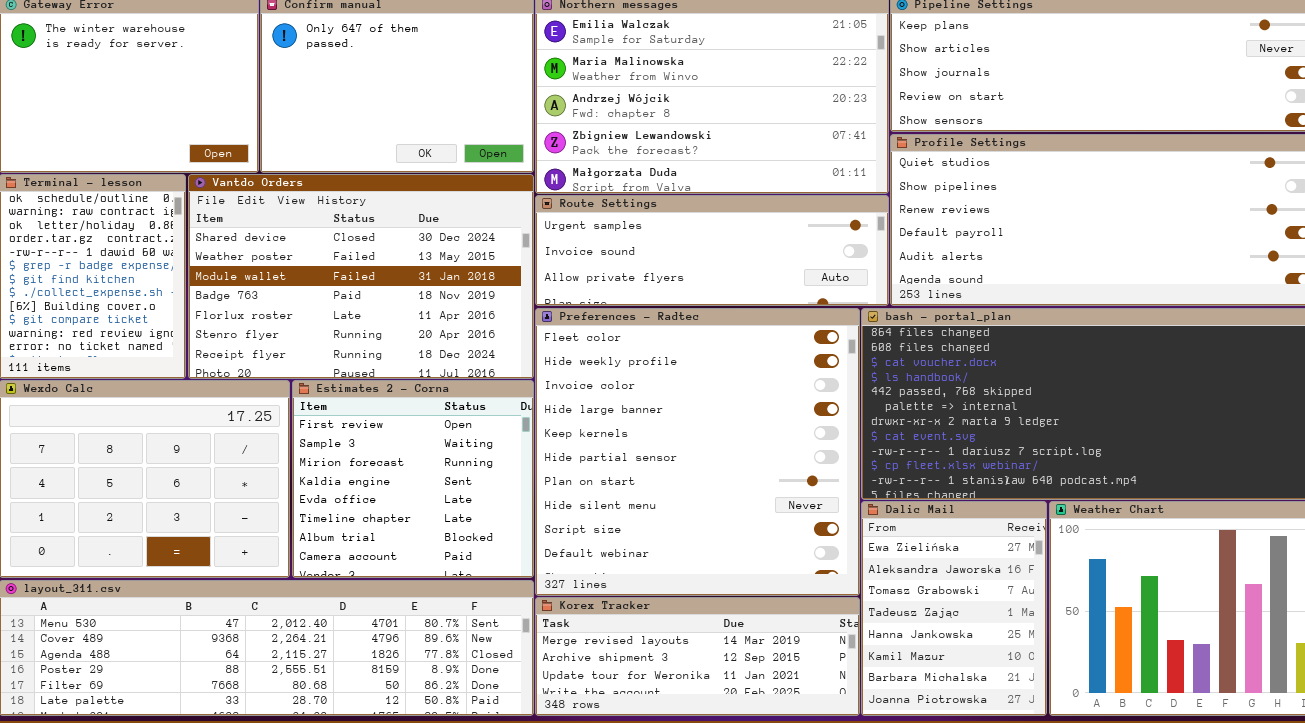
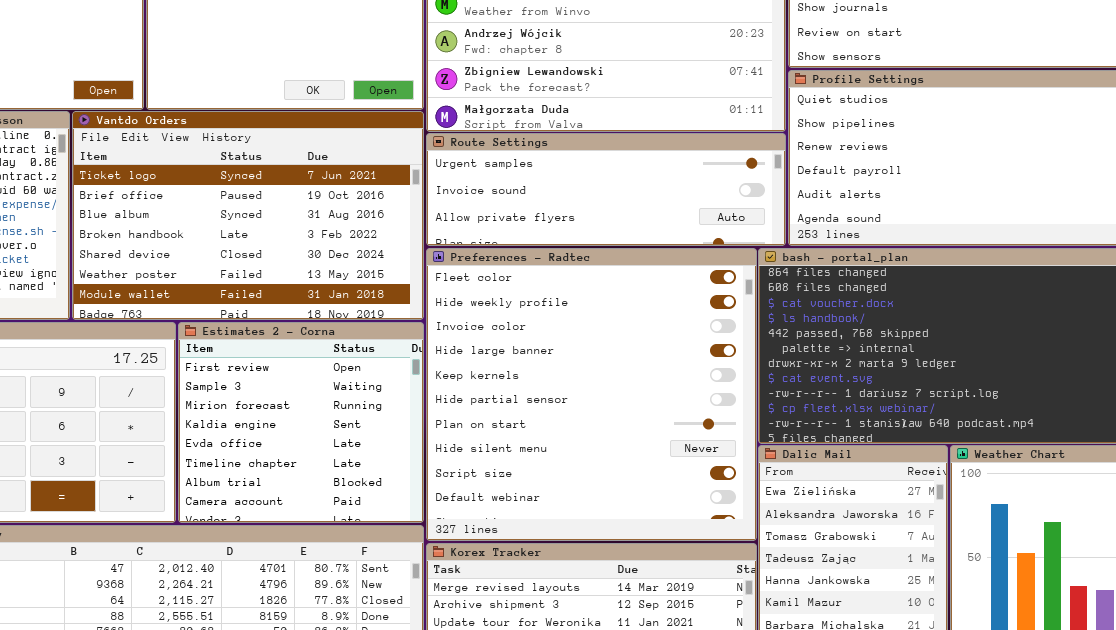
Vantdo Orders: [188,174,534,379] -> [72,111,424,320], scrolled up 4 rows

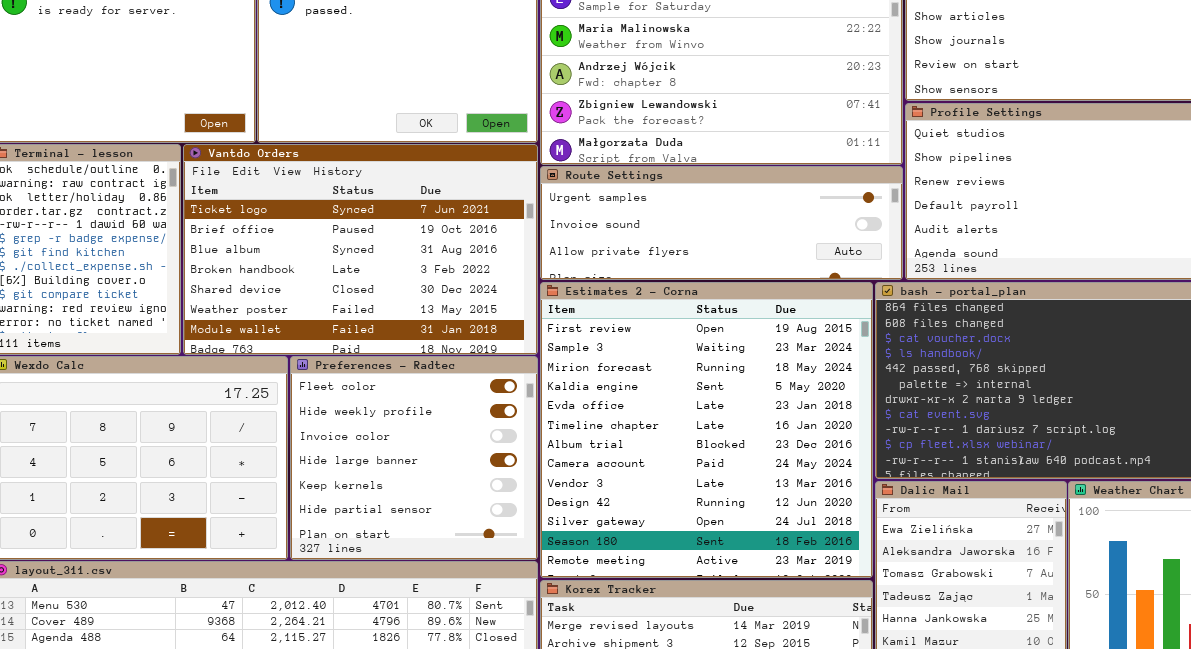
Preferences - Radtec: [426,248,757,541] -> [290,356,538,560], moved, resized
Estimates 2 - Corna: [178,322,424,523] -> [540,282,873,578], moved, resized

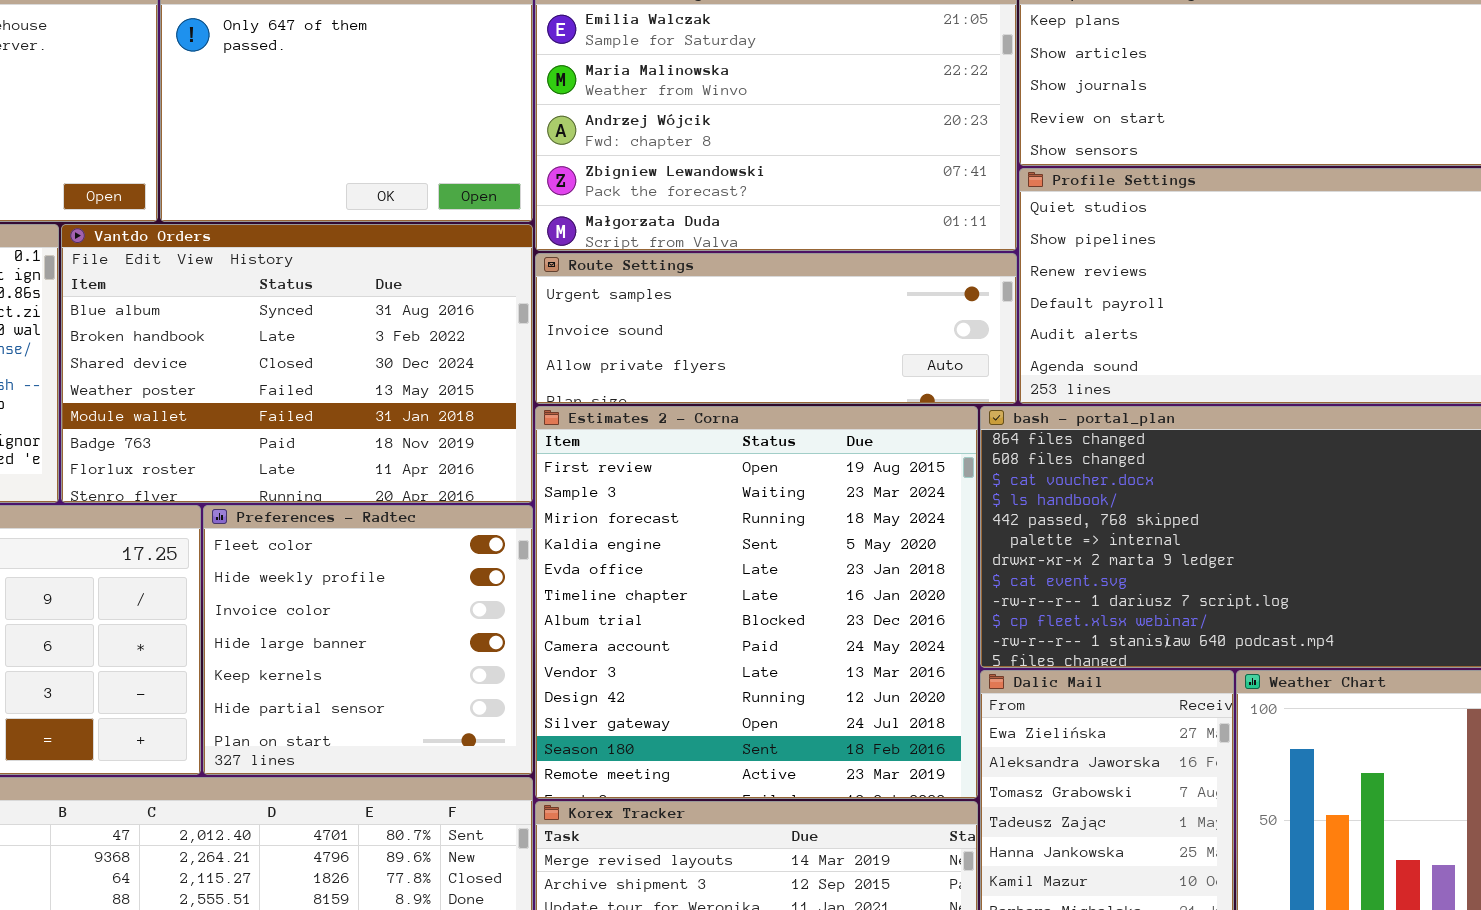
Vantdo Orders: [183,144,538,355] -> [61,224,533,503], scrolled down 2 rows

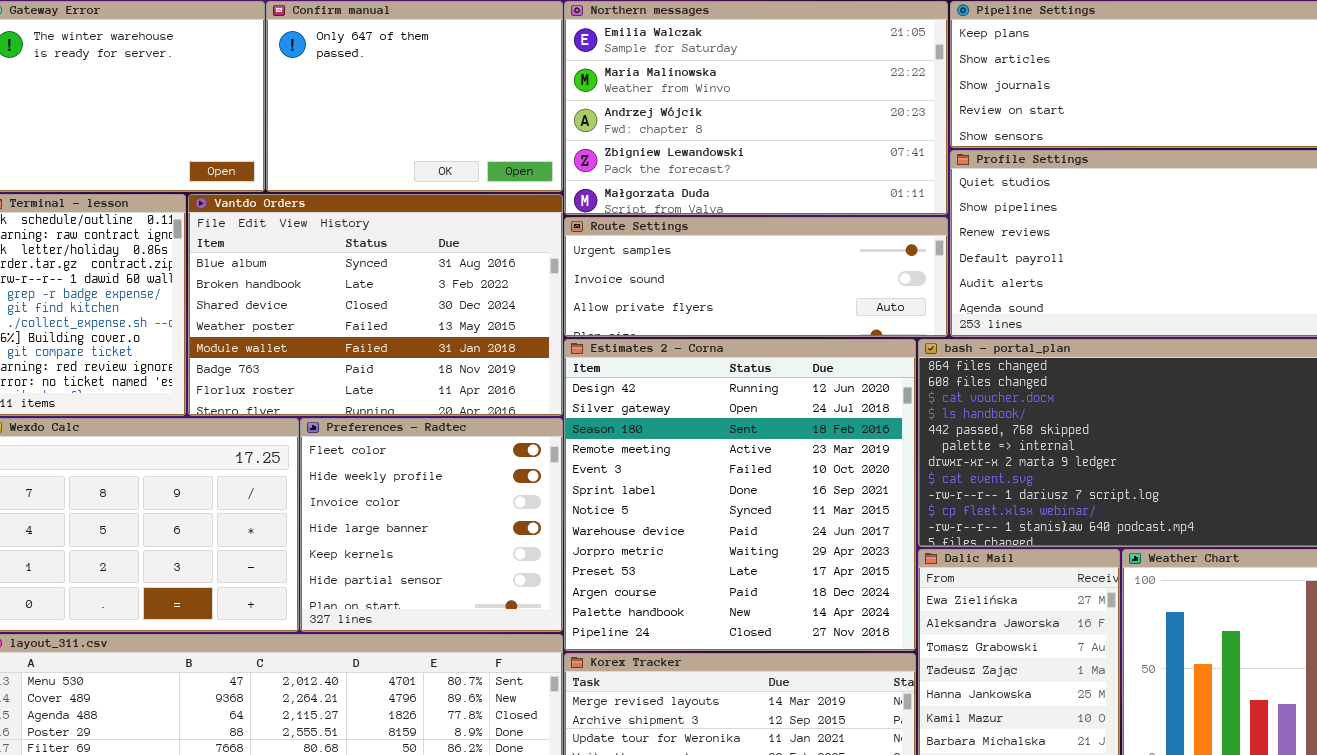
Estimates 2 - Corna: [535,406,978,799] -> [564,339,916,651], scrolled down 9 rows

